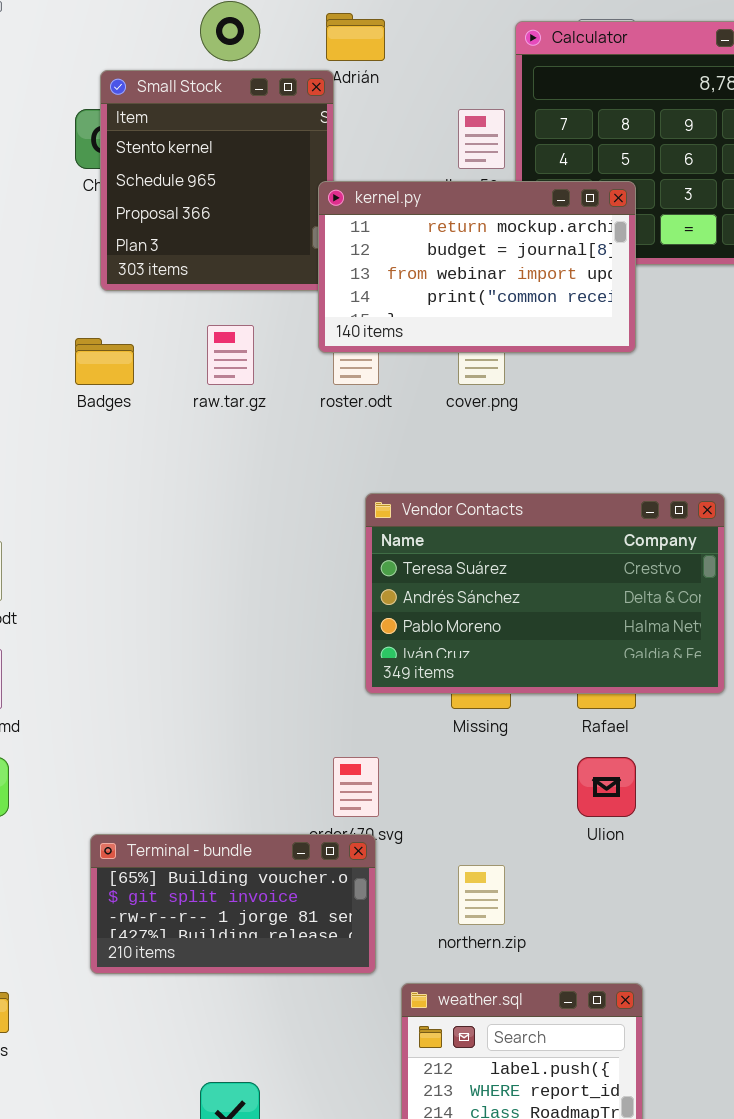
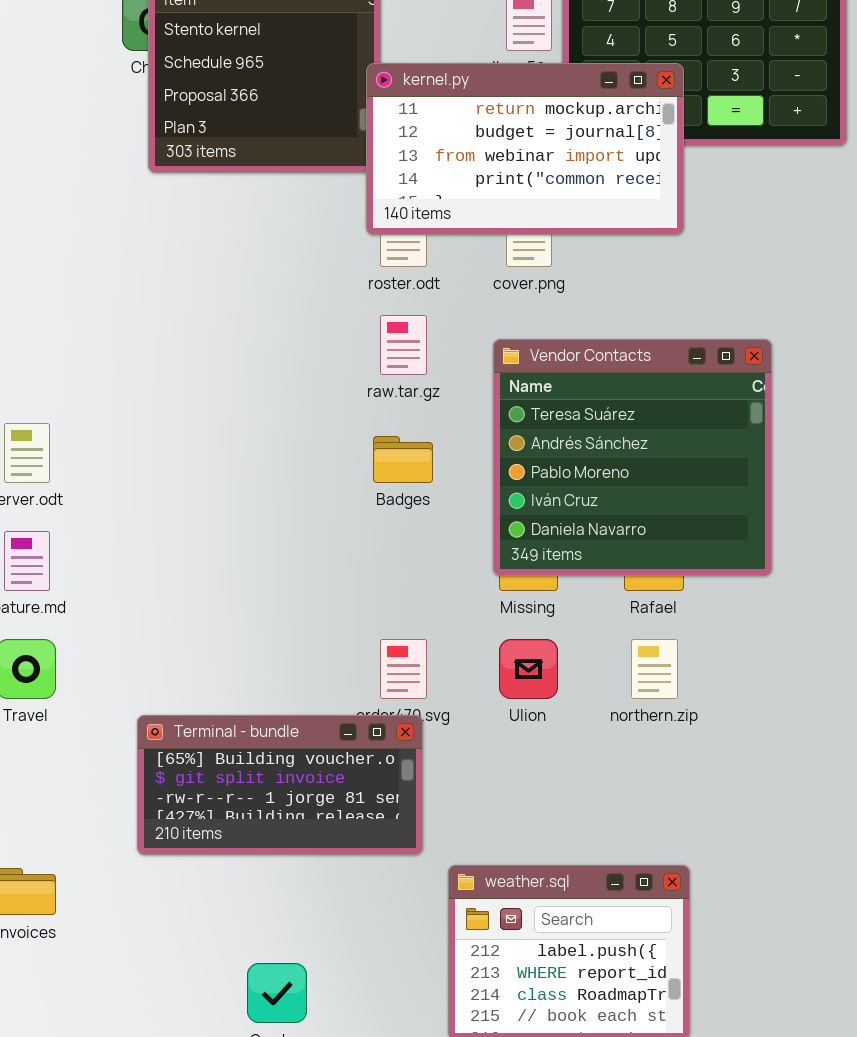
raw.tar.gz: [207,325,254,385] -> [380,315,427,375], moved
Badges: [75,338,134,385] -> [373,436,433,483], moved
Vendor Contacts: [365,493,725,694] -> [493,339,772,576], resized
Ulion: [577,757,636,817] -> [499,639,558,699], moved
northern.zip: [458,865,505,925] -> [631,639,678,699], moved

